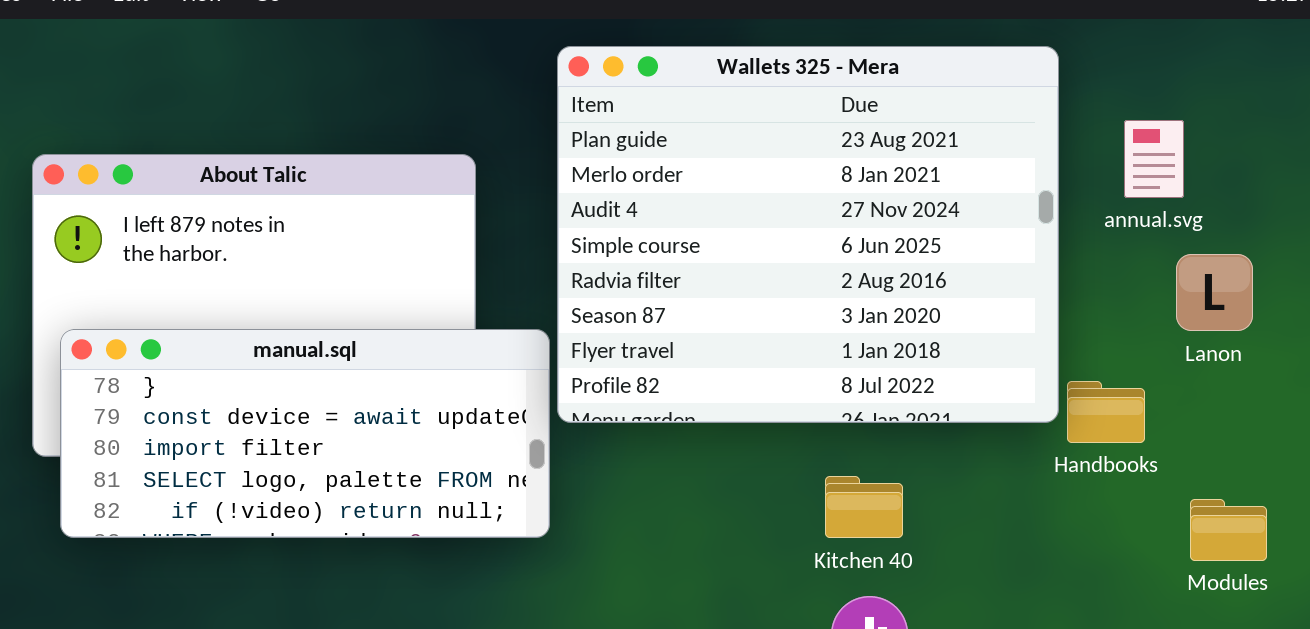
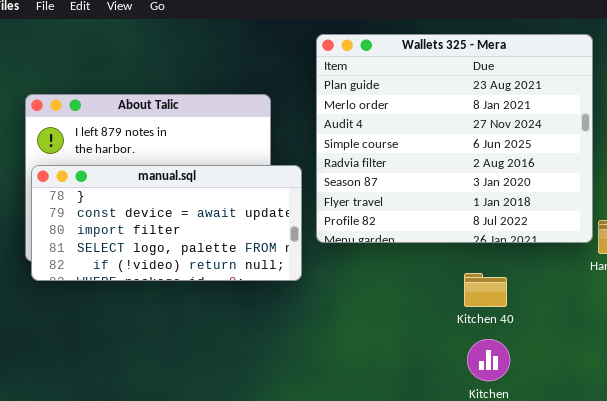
manual.sql: [60,329,550,538] -> [31,165,302,281], moved

